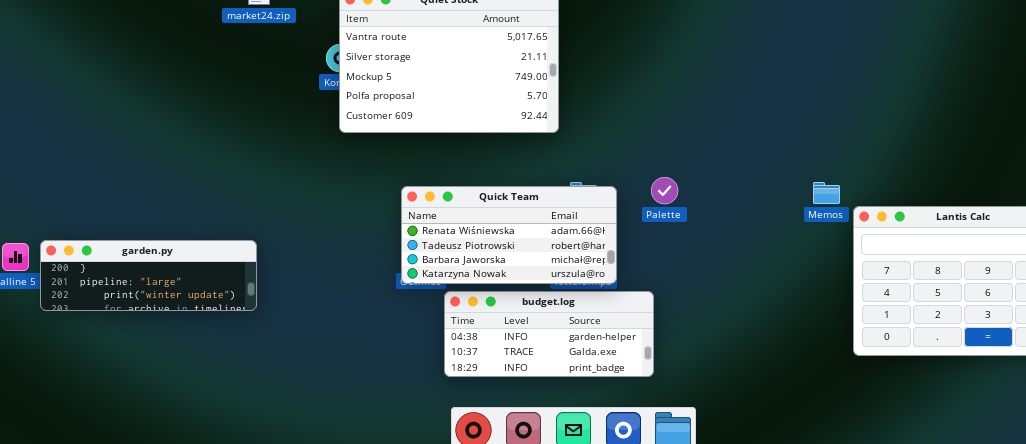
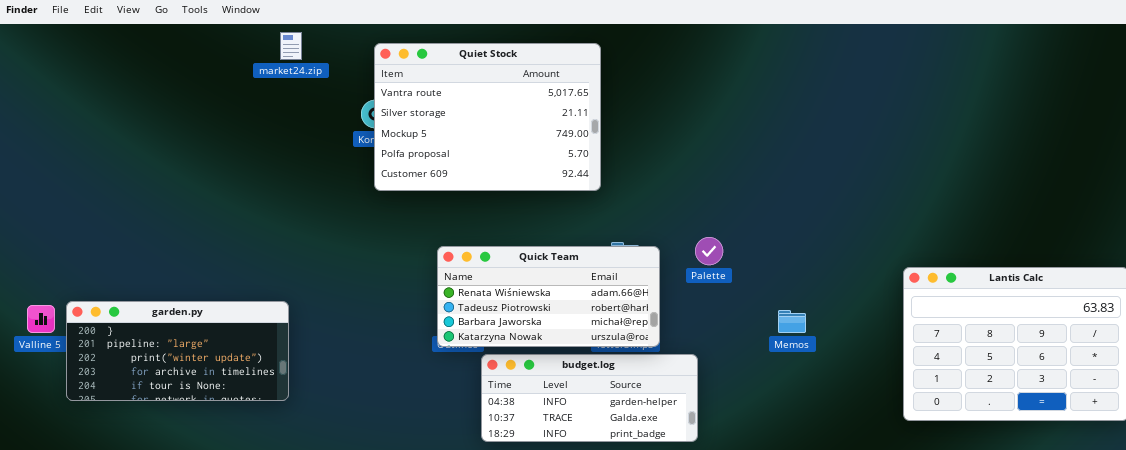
Memos: [813,182,840,204] -> [778,310,806,333], moved
garden.py: [40,240,257,311] -> [66,301,289,401], resized

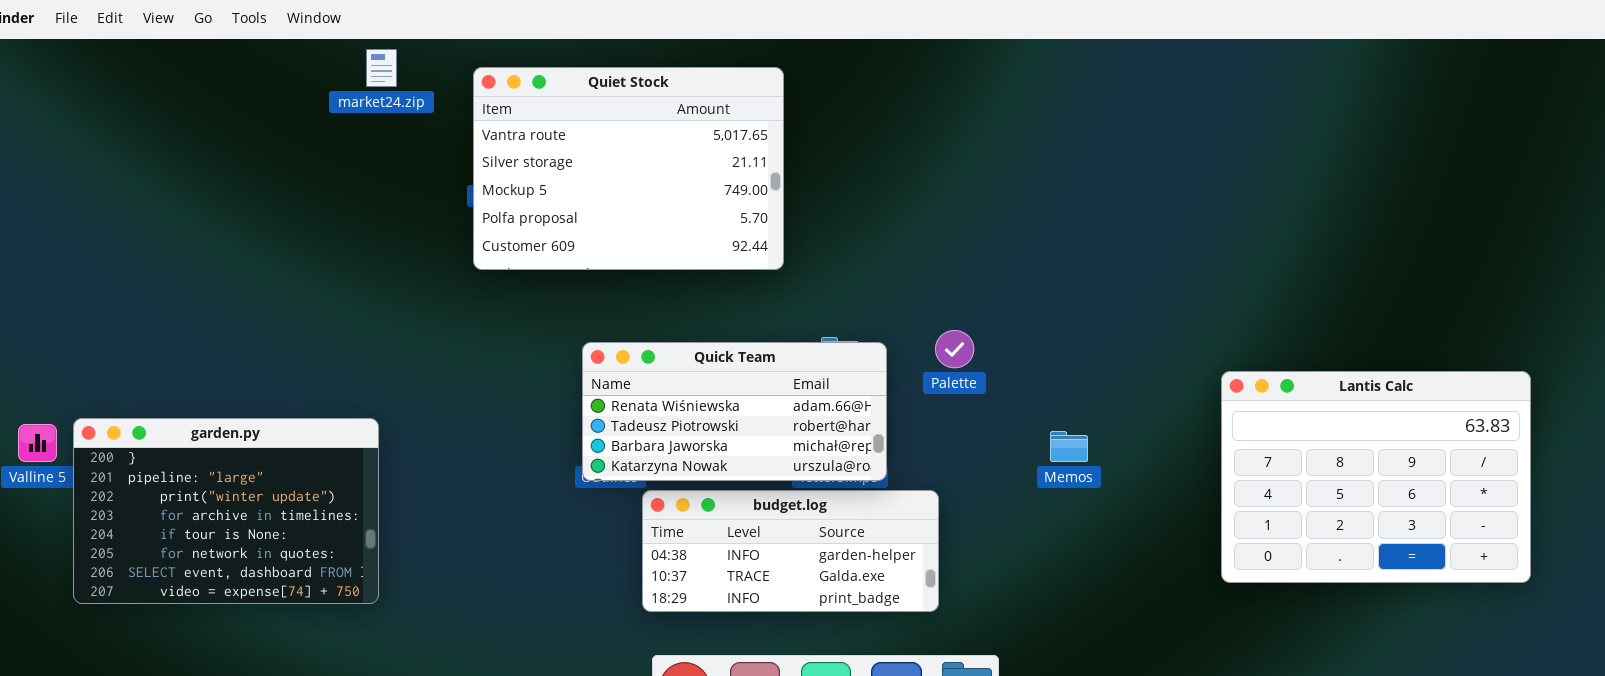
Quiet Stock: [374,43,601,191] -> [473,67,784,270], moved
garden.py: [66,301,289,401] -> [73,418,379,604], resized

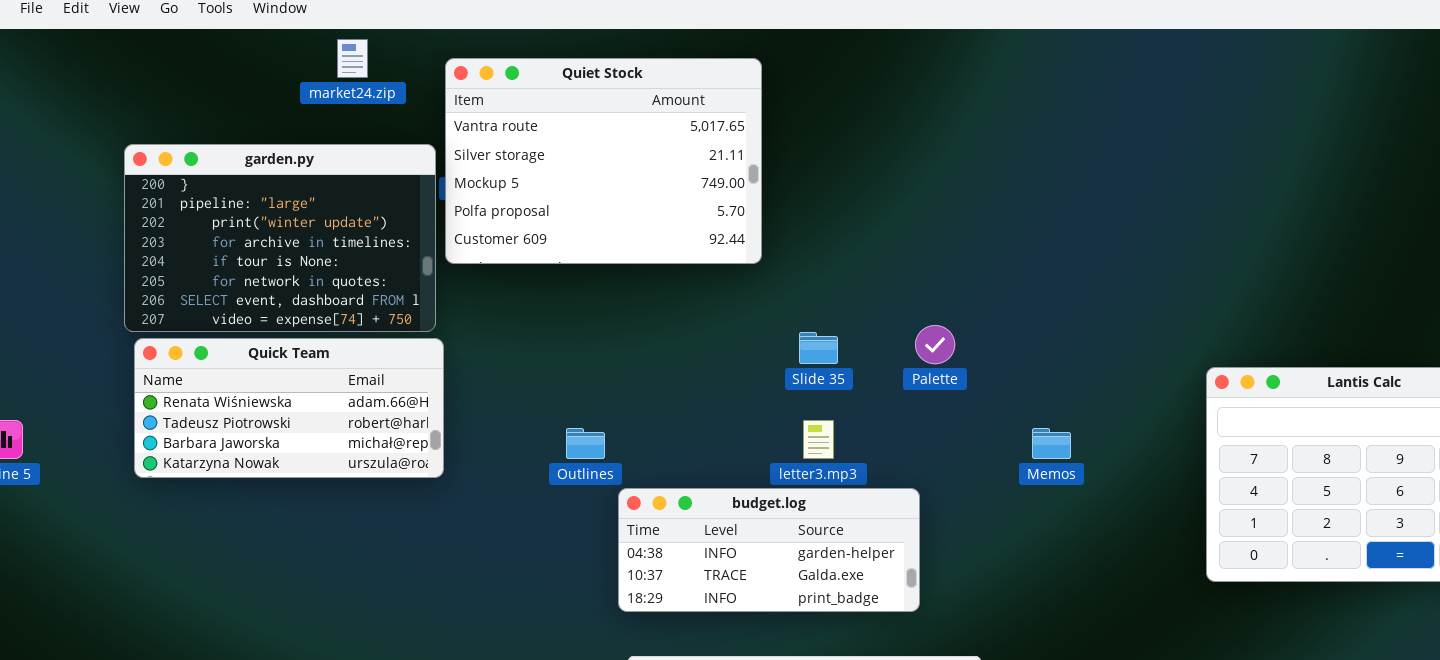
Quick Team: [582,342,887,481] -> [134,338,444,478], moved
garden.py: [73,418,379,604] -> [124,144,436,332], moved

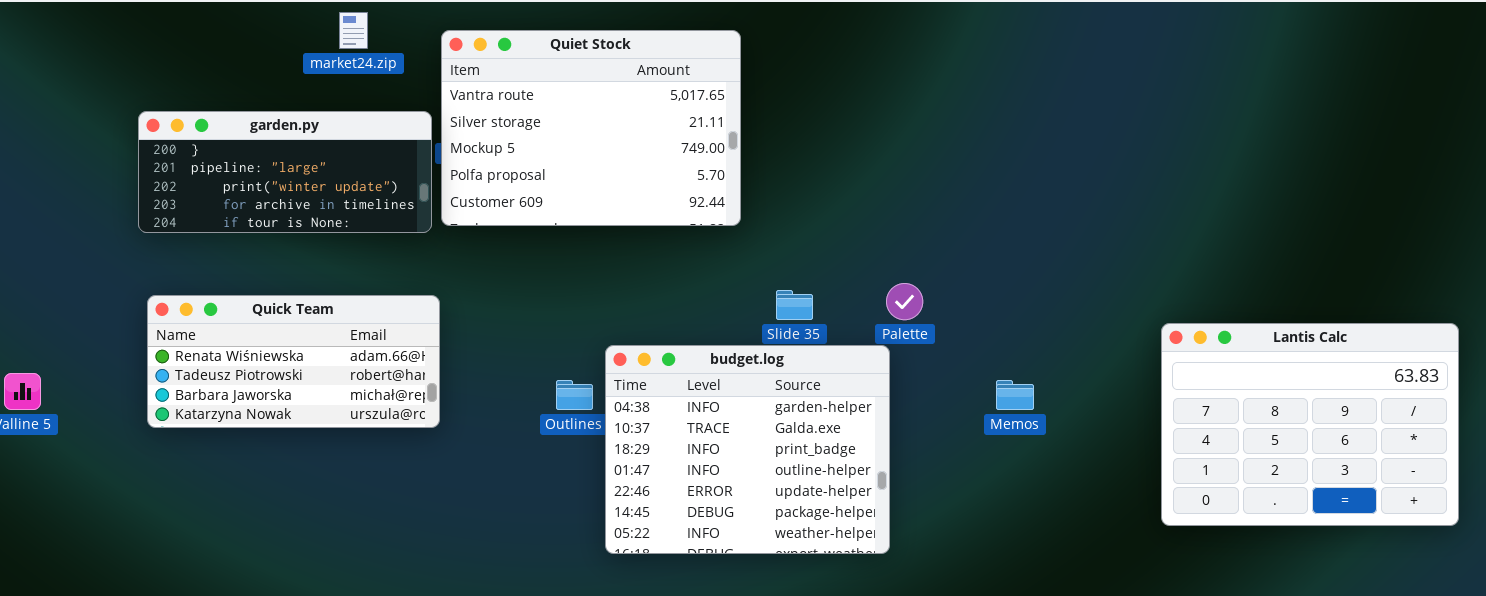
garden.py: [124,144,436,332] -> [138,111,432,233], resized
budget.log: [618,488,920,612] -> [605,345,890,554], resized

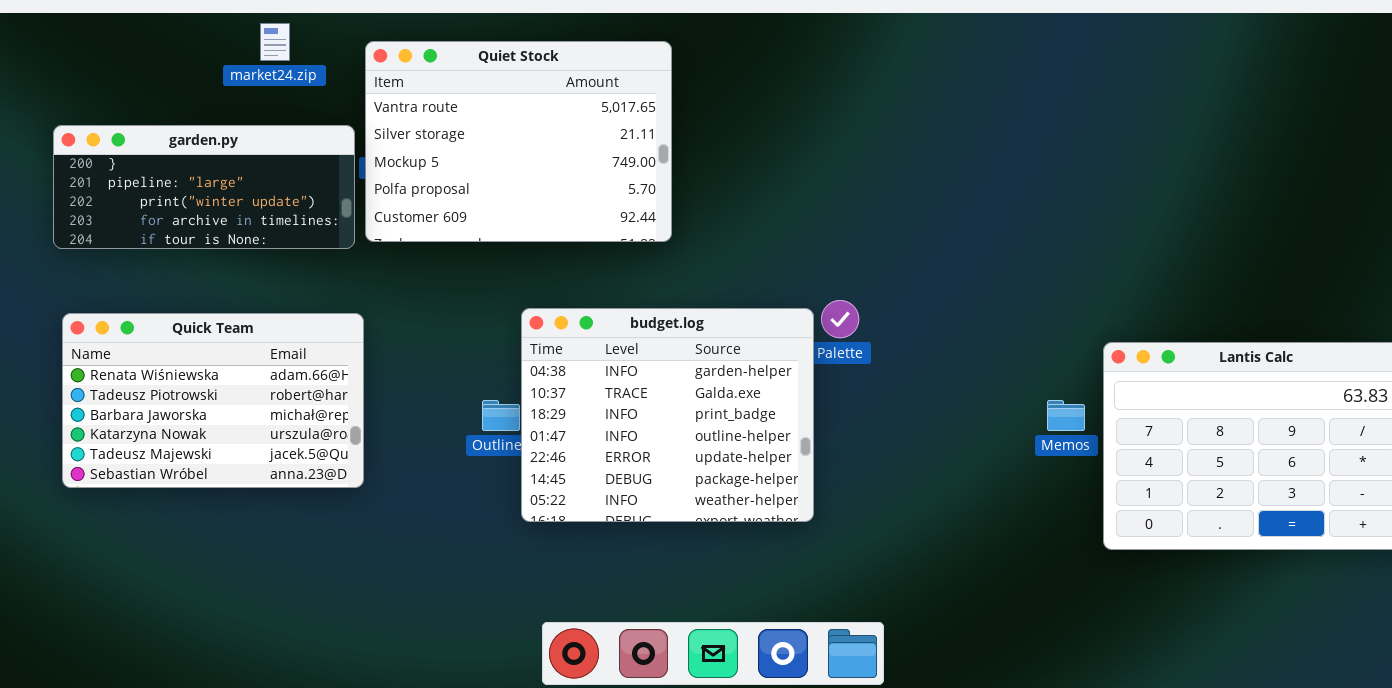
Quick Team: [147,295,440,428] -> [62,313,364,488], resized
budget.log: [605,345,890,554] -> [521,308,814,522], moved
Memos: [996,380,1034,410] -> [1047,400,1085,431], moved

